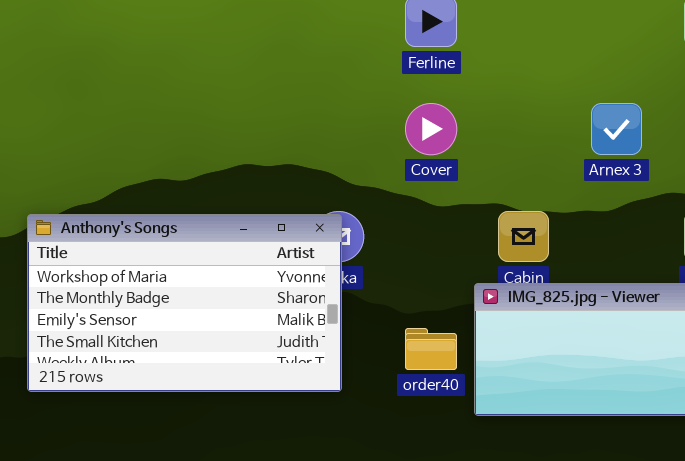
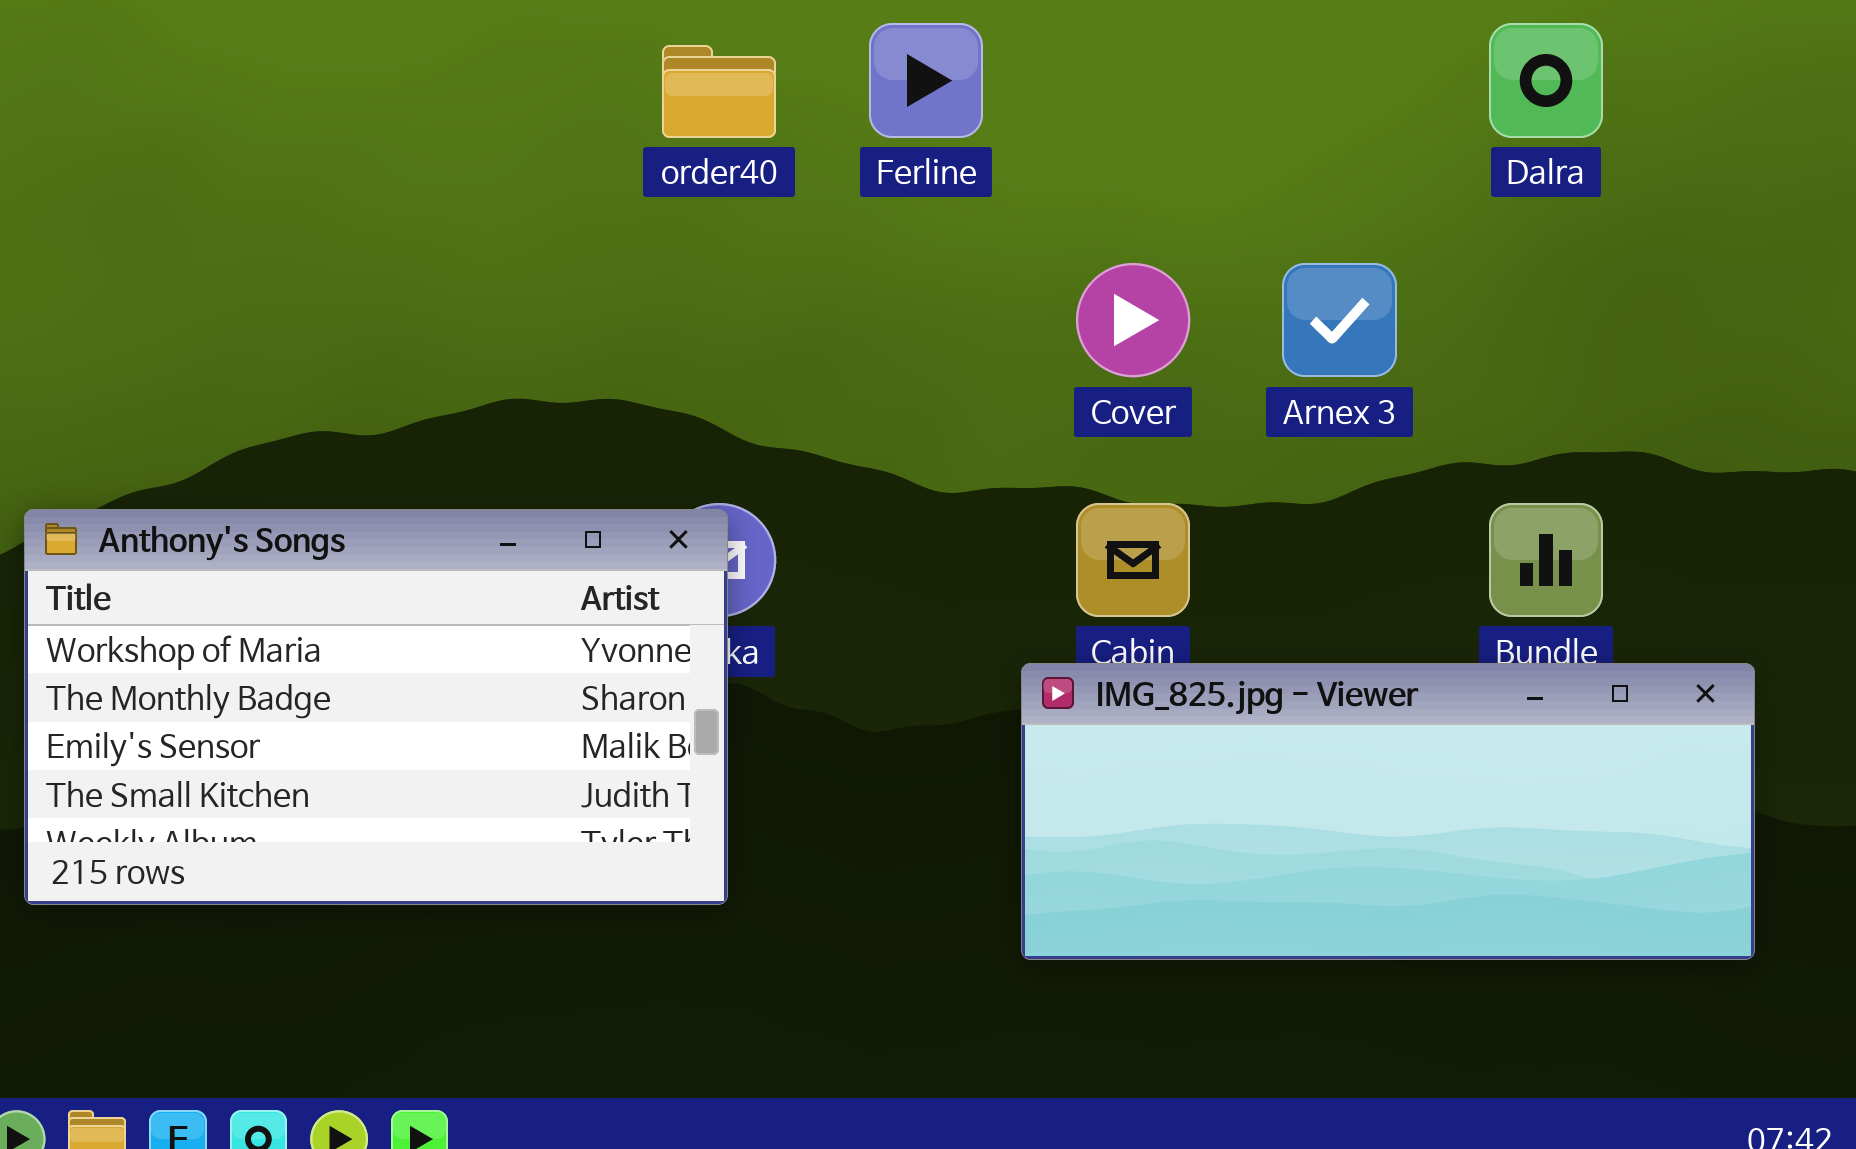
Cover: [405,103,457,155] -> [1076,263,1190,377], moved
order40: [405,328,457,370] -> [662,45,776,138], moved

